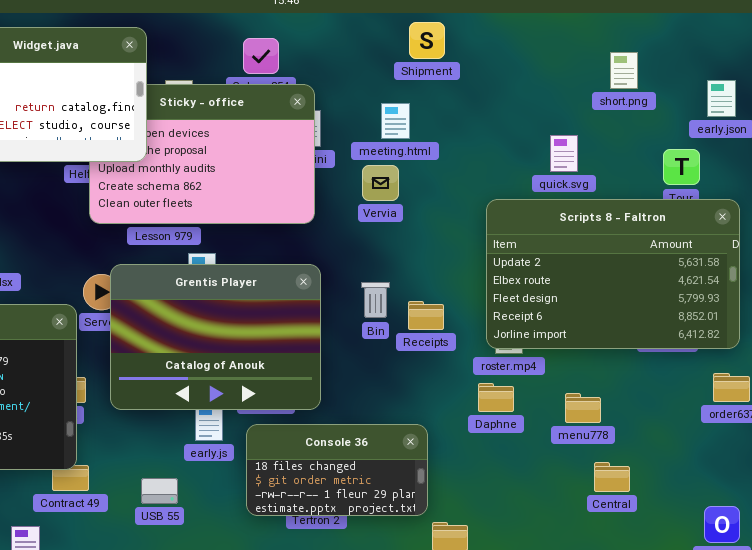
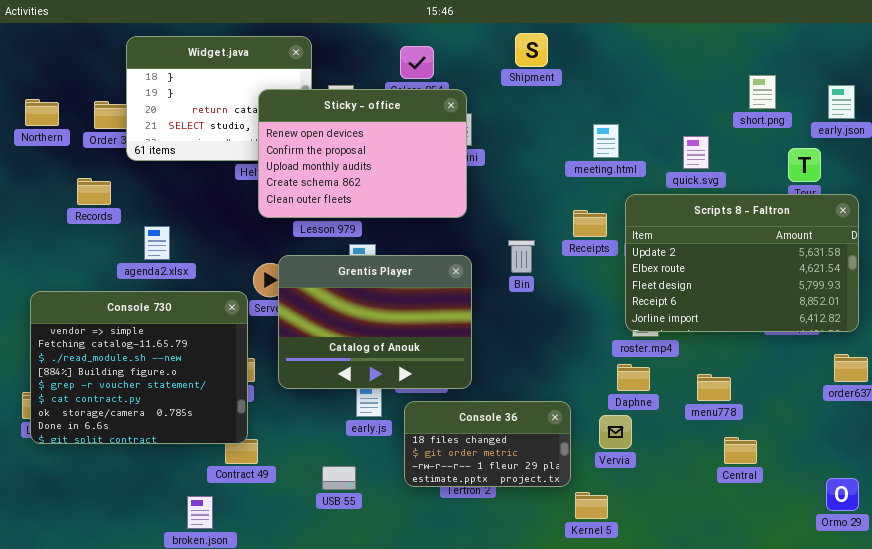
Shipment: [409,22,445,59] -> [515,33,548,67], moved
short.png: [610,52,638,89] -> [749,75,776,109], moved
Sticky - office: [89,84,315,224] -> [258,89,467,218], raised
meeting.html: [381,103,410,139] -> [593,124,619,158], moved
Vervia: [362,165,399,201] -> [599,415,632,449], moved
Bin: [361,282,390,318] -> [508,240,535,273], moved
Receipts: [408,301,444,330] -> [573,210,607,237], moved
USB 55: [141,478,178,504] -> [322,466,356,490], moved

